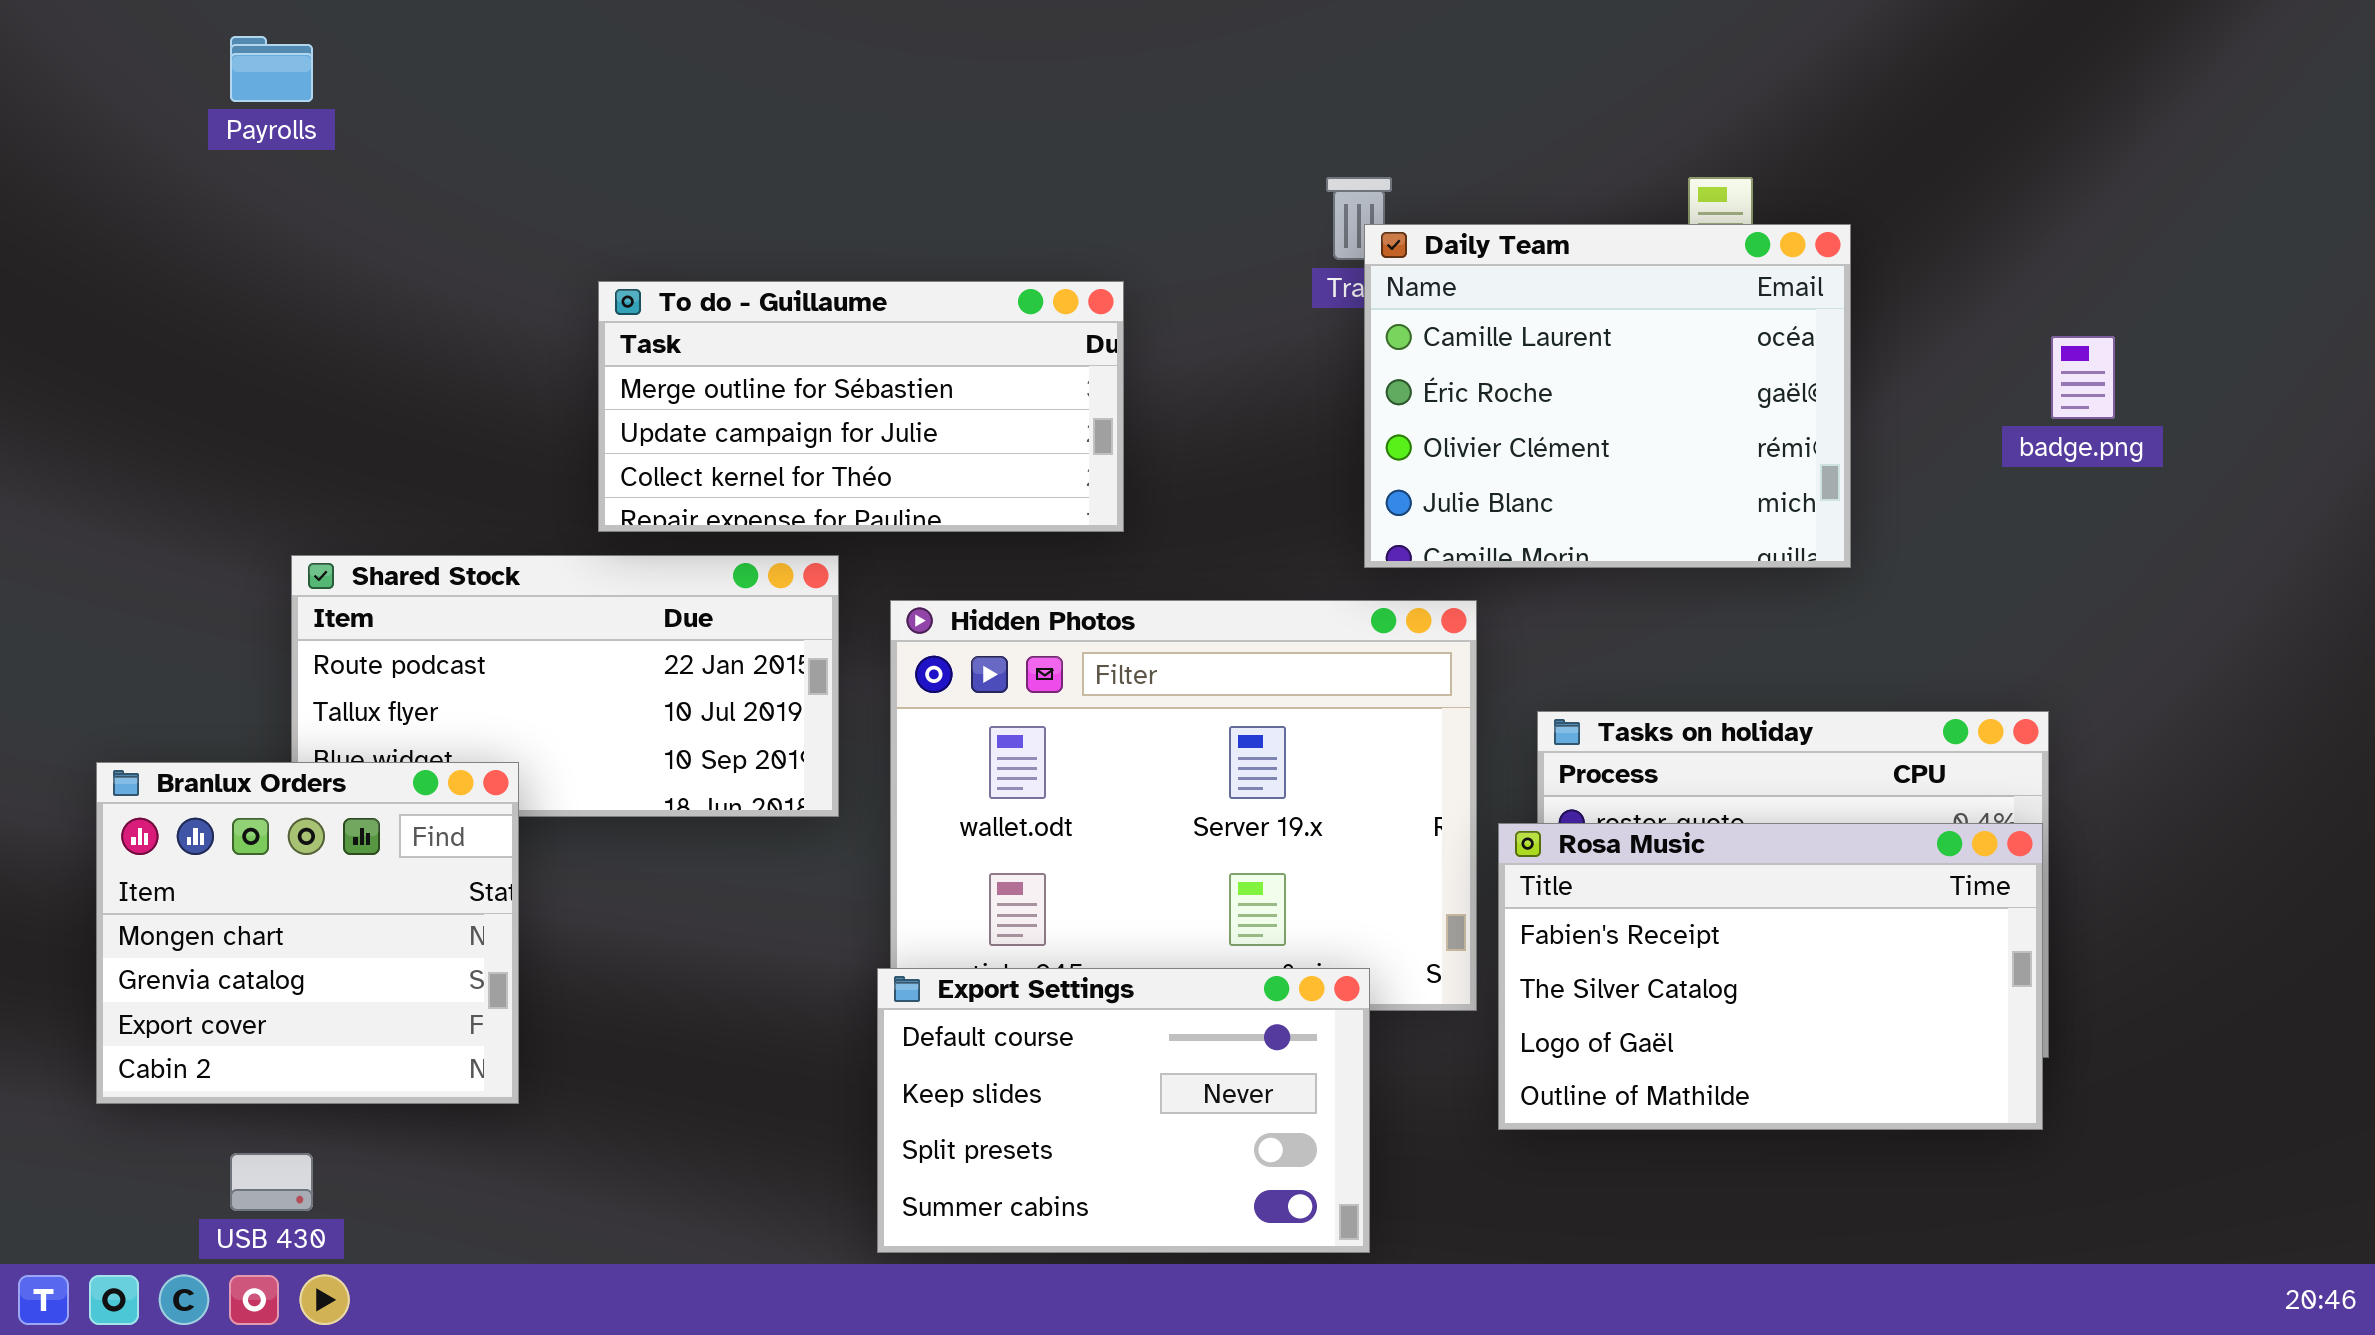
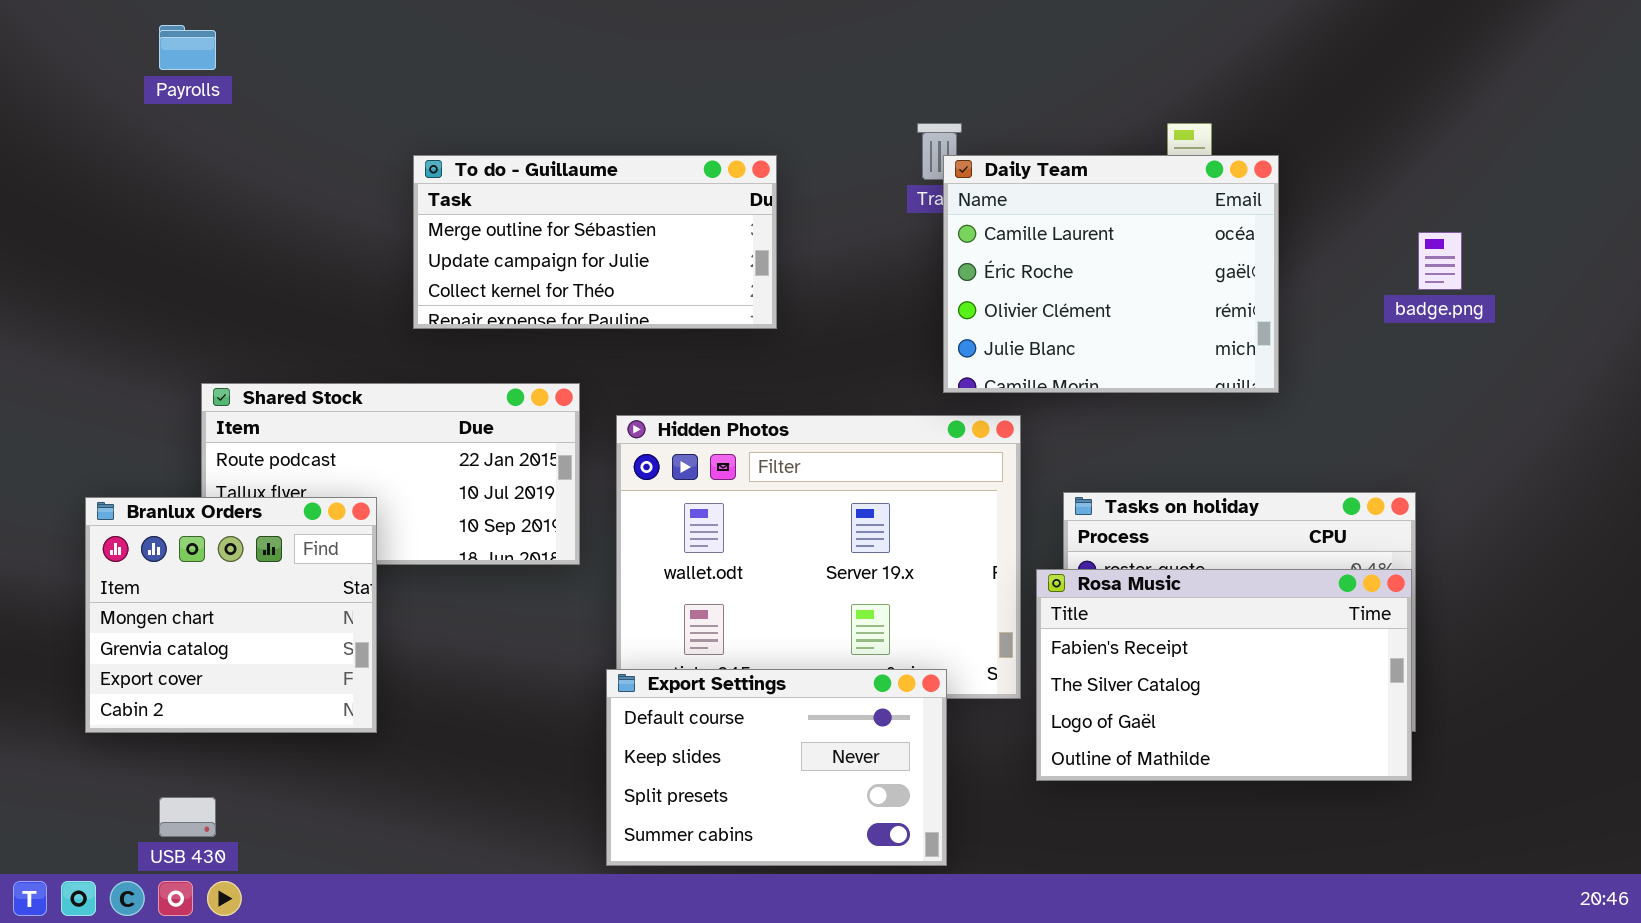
To do - Guillaume: [598,281,1124,532] -> [413,155,777,329], moved
Branlux Orders: [96,762,519,1104] -> [85,497,377,733], moved

